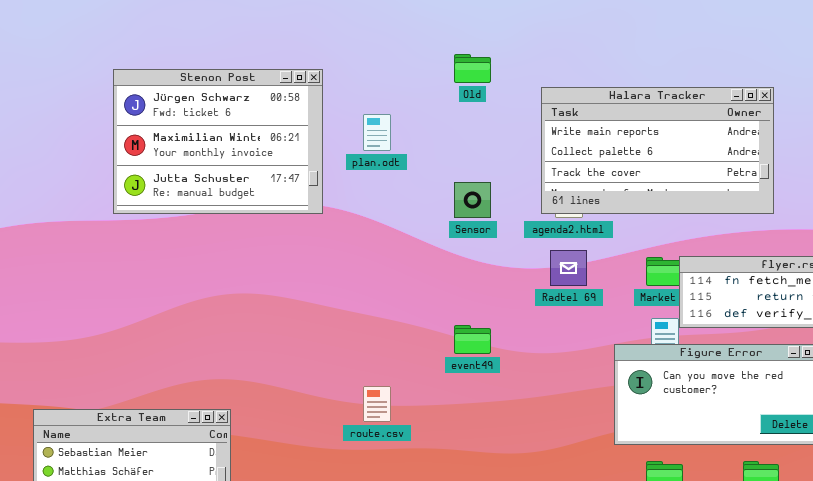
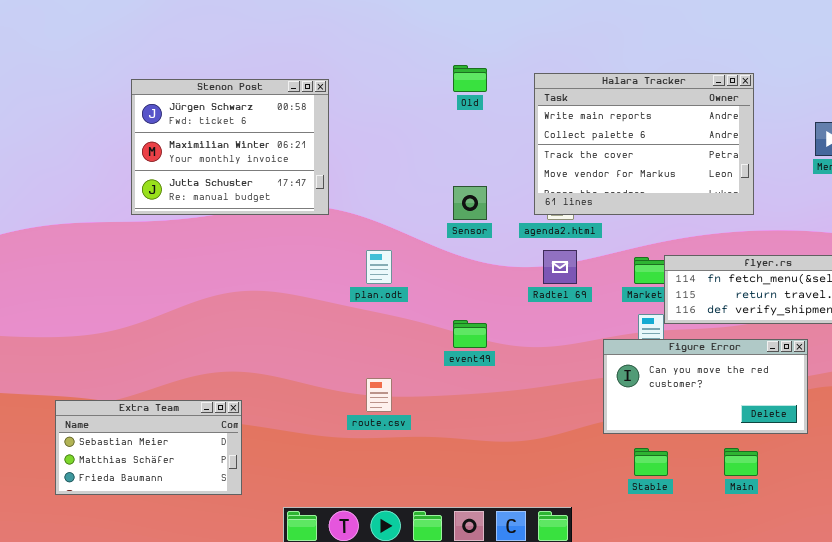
Halara Tracker: [541,87,774,214] -> [534,73,754,215], resized
plan.odt: [363,114,391,151] -> [366,250,392,284], moved

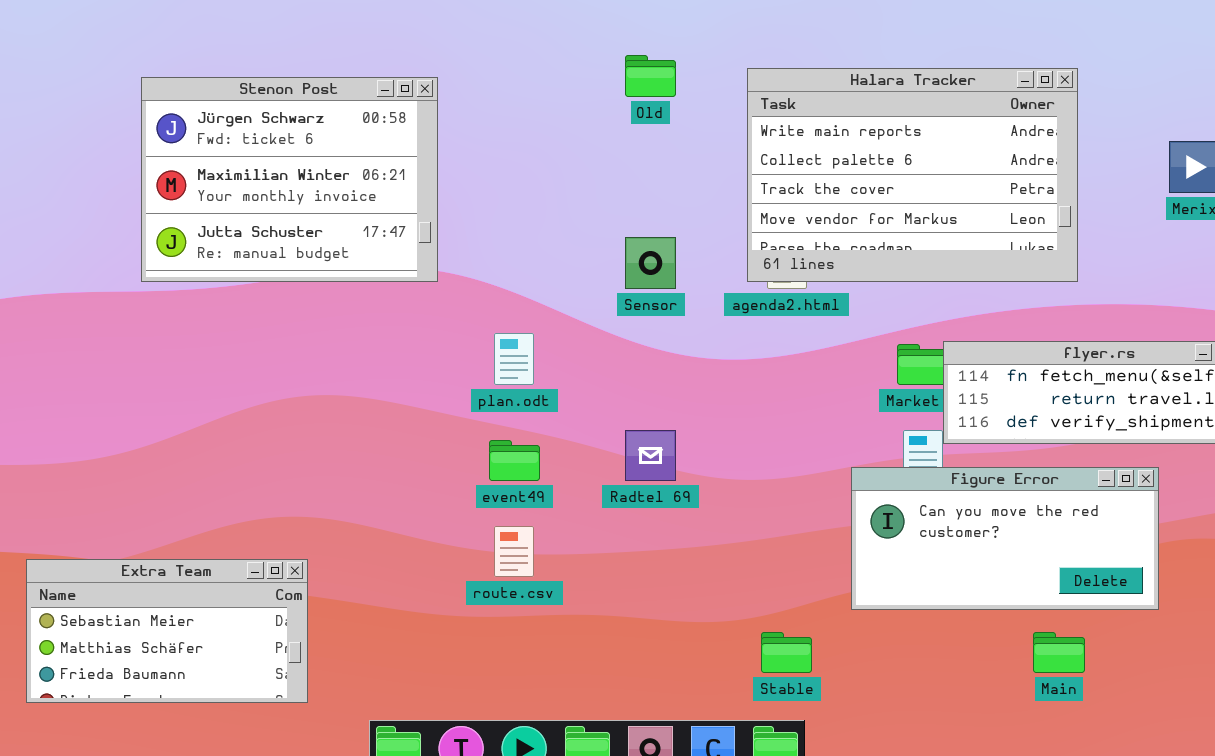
Radtel 69: [543,250,577,284] -> [625,430,676,481], moved
event49: [453,320,487,348] -> [489,440,540,481], moved
Stable: [634,448,668,476] -> [761,632,812,673], moved

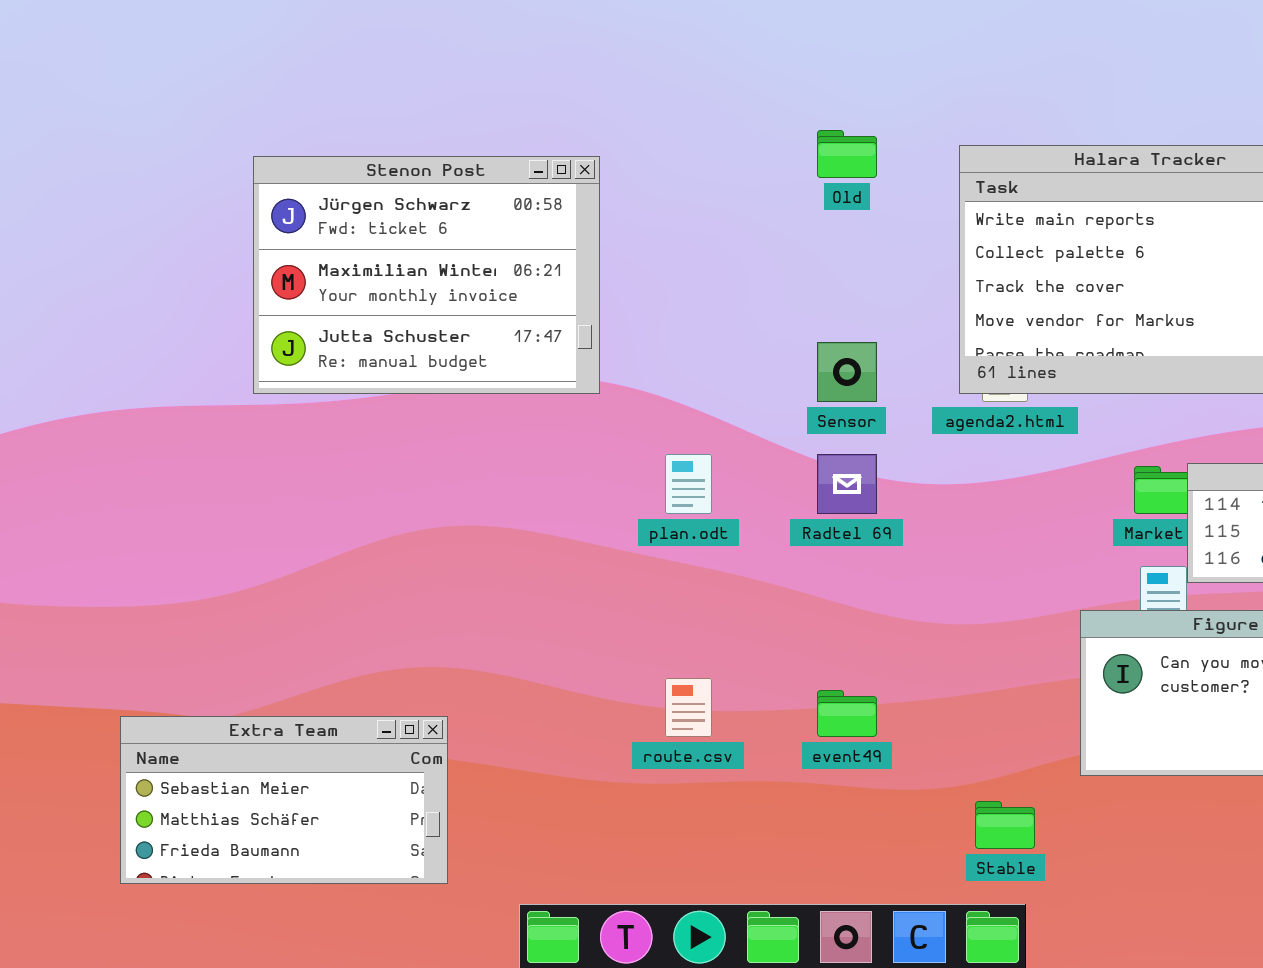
Radtel 69: [625,430,676,481] -> [817,454,877,514], moved
event49: [489,440,540,481] -> [817,690,877,737], moved

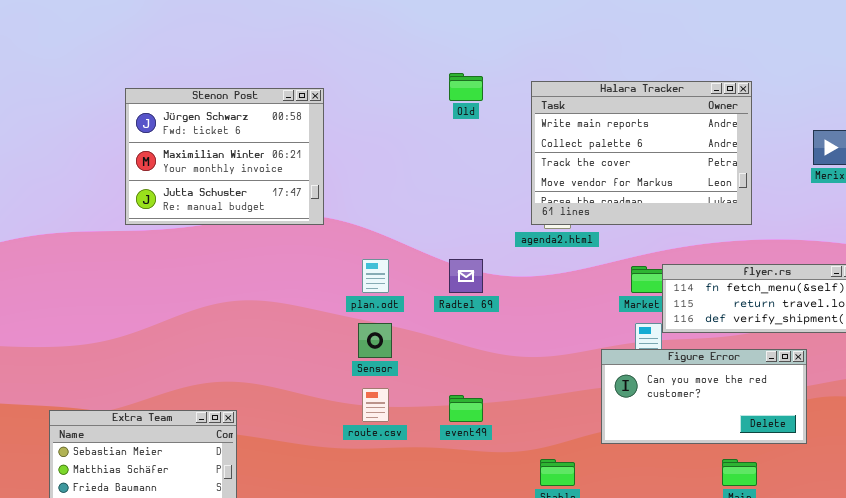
Sensor: [817,342,877,402] -> [358,323,392,358], moved

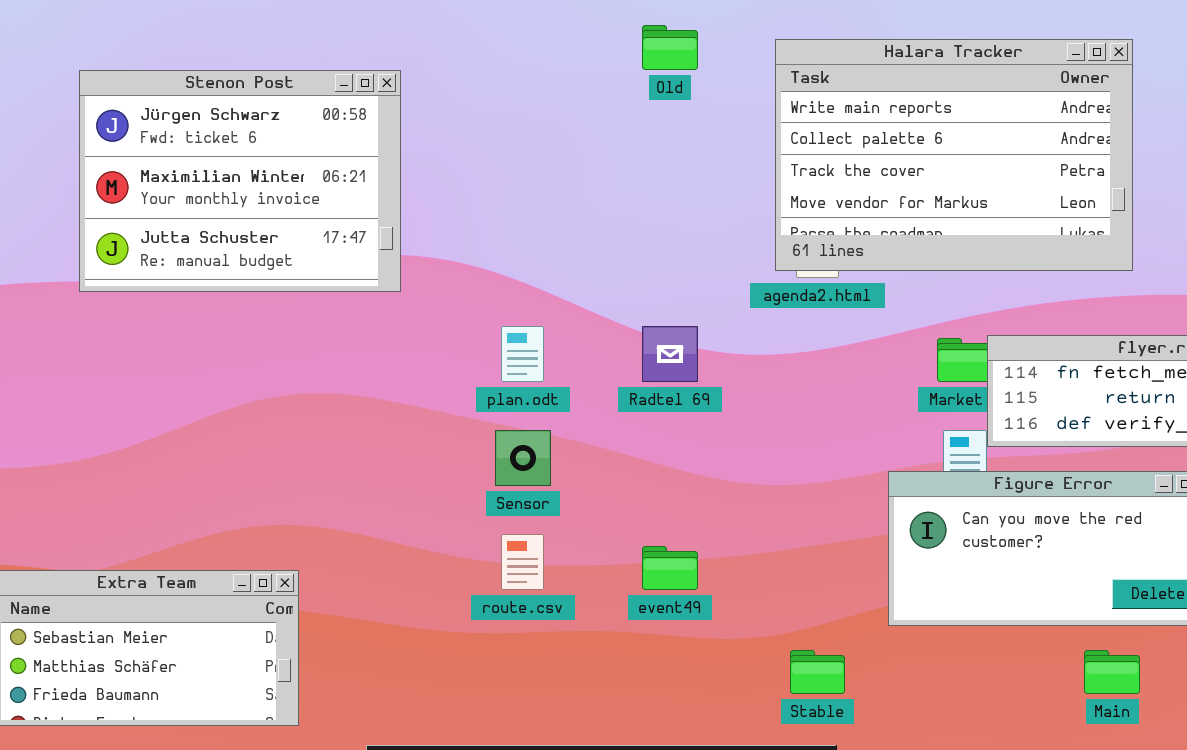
Stenon Post: [125,88,324,225] -> [79,70,401,292], moved

